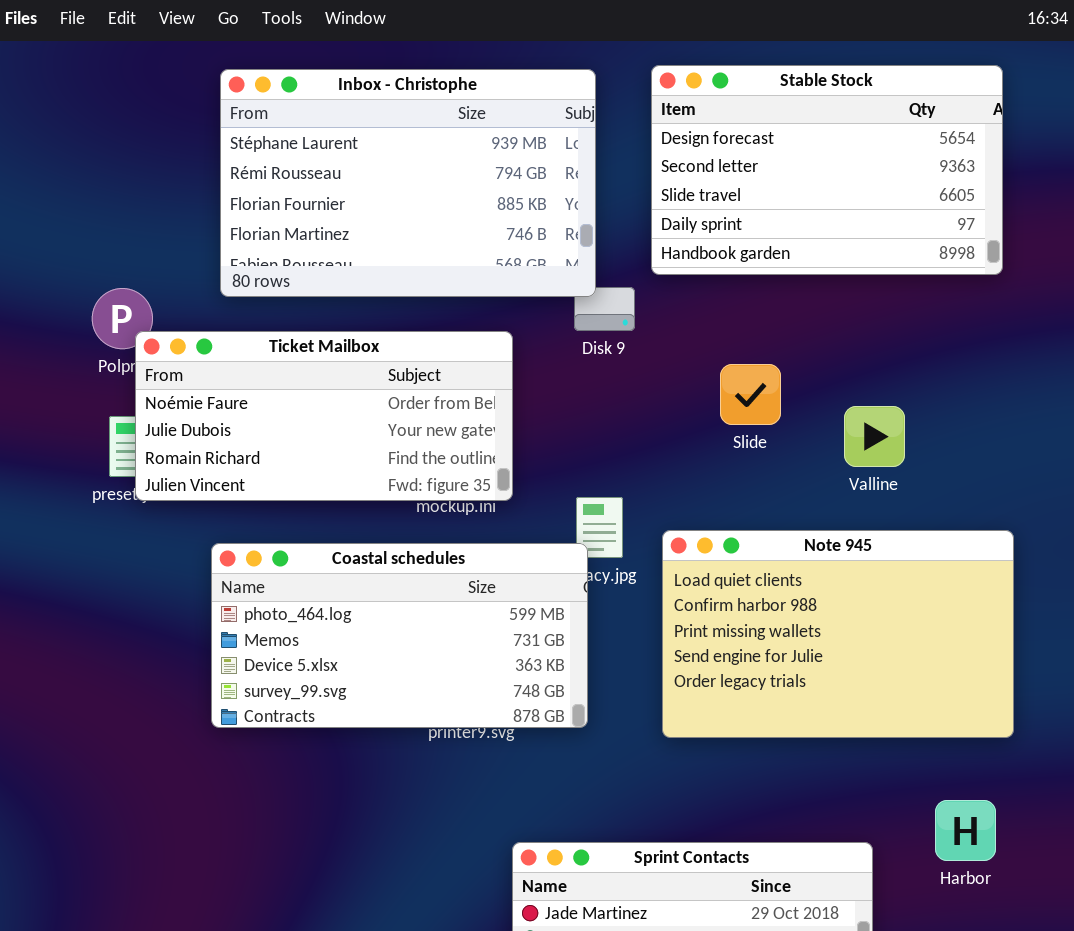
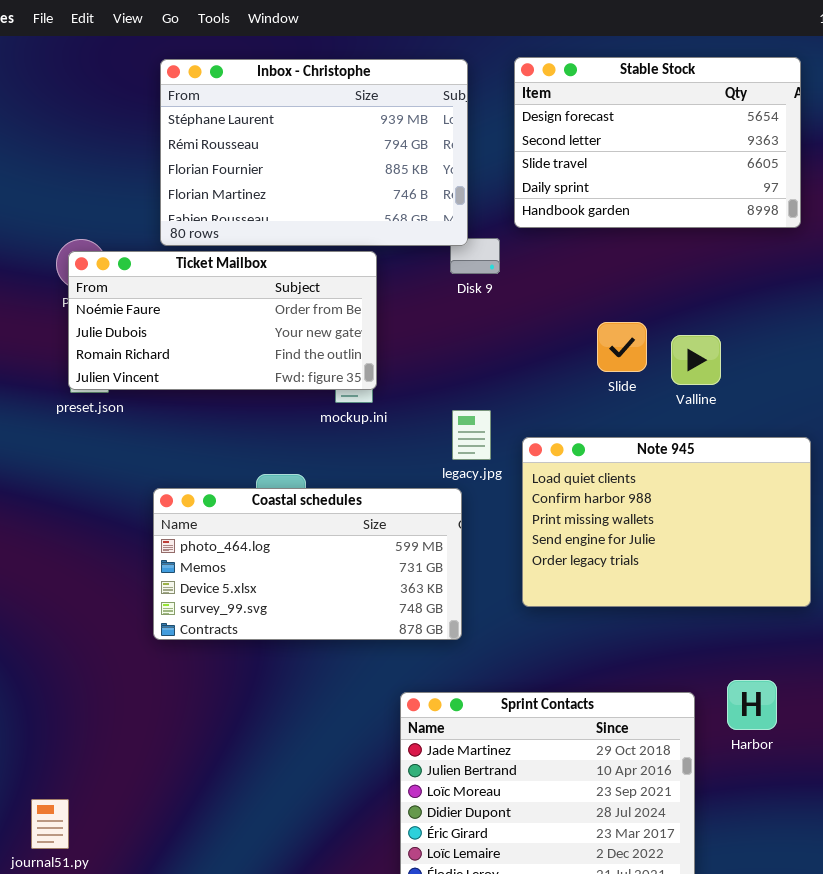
Ticket Mailbox: [135,331,513,501] -> [68,251,377,390], moved
Slide: [720,364,781,425] -> [597,322,647,372], moved
Coastal schedules: [211,543,588,728] -> [153,488,462,640], moved
Harbor: [935,800,996,861] -> [727,680,777,730], moved

